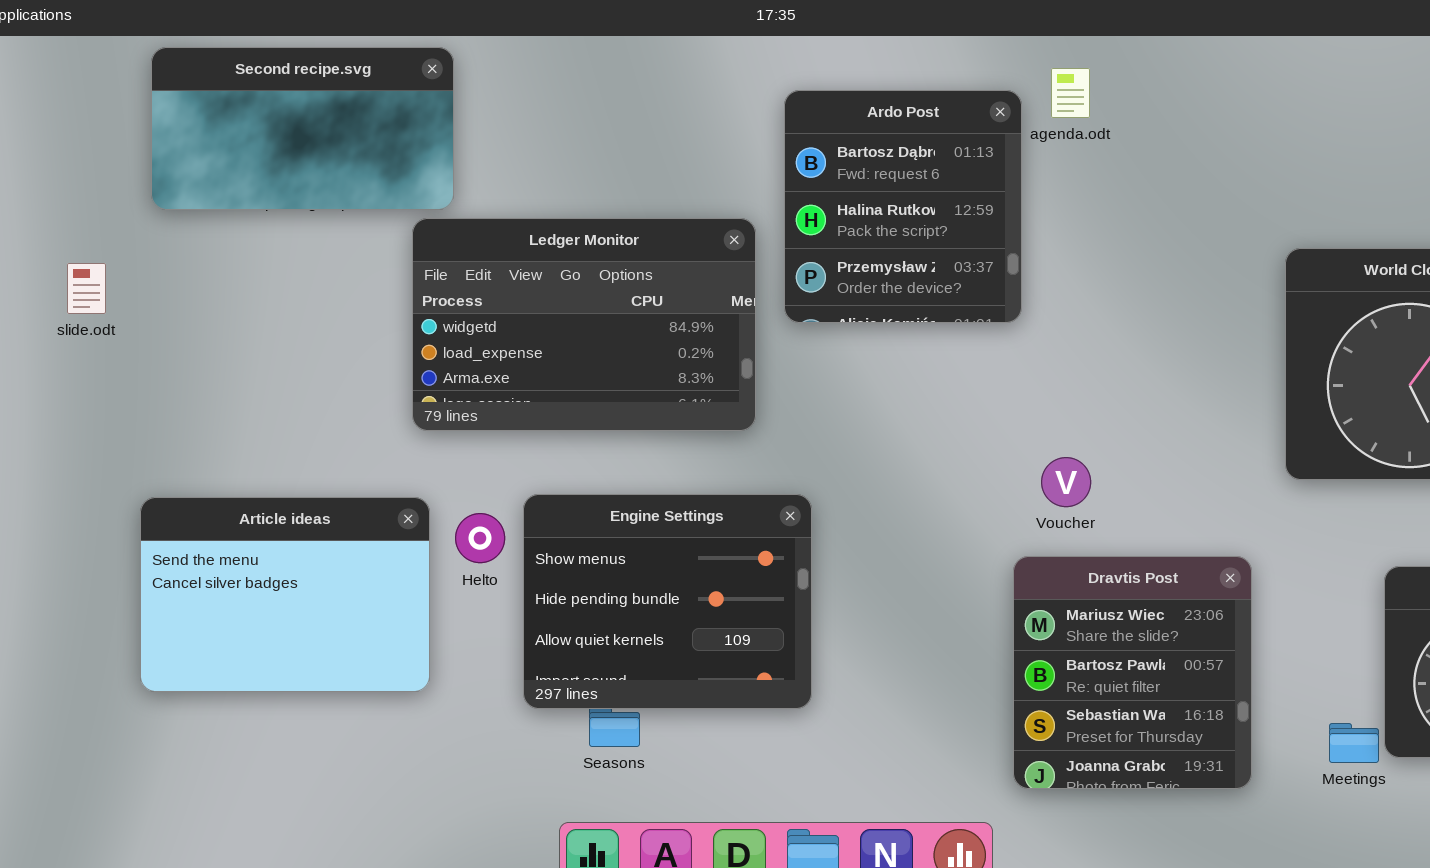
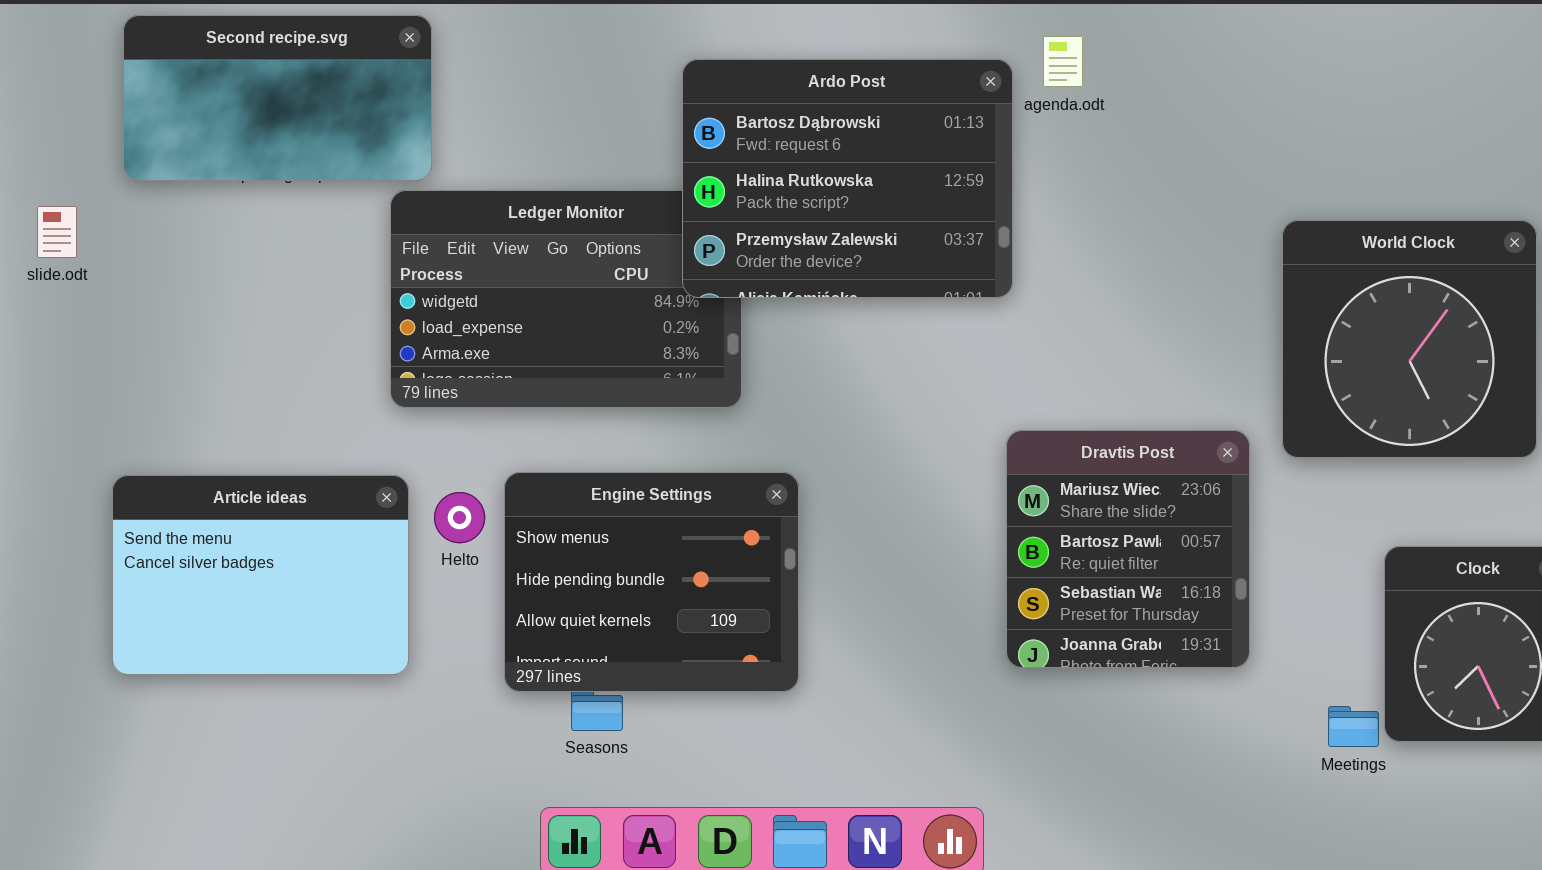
Ardo Post: [784,90,1022,323] -> [682,59,1013,298], resized
slide.odt: [67,263,106,314] -> [37,206,77,258], moved
Dravtis Post: [1013,556,1252,789] -> [1006,430,1250,668], moved

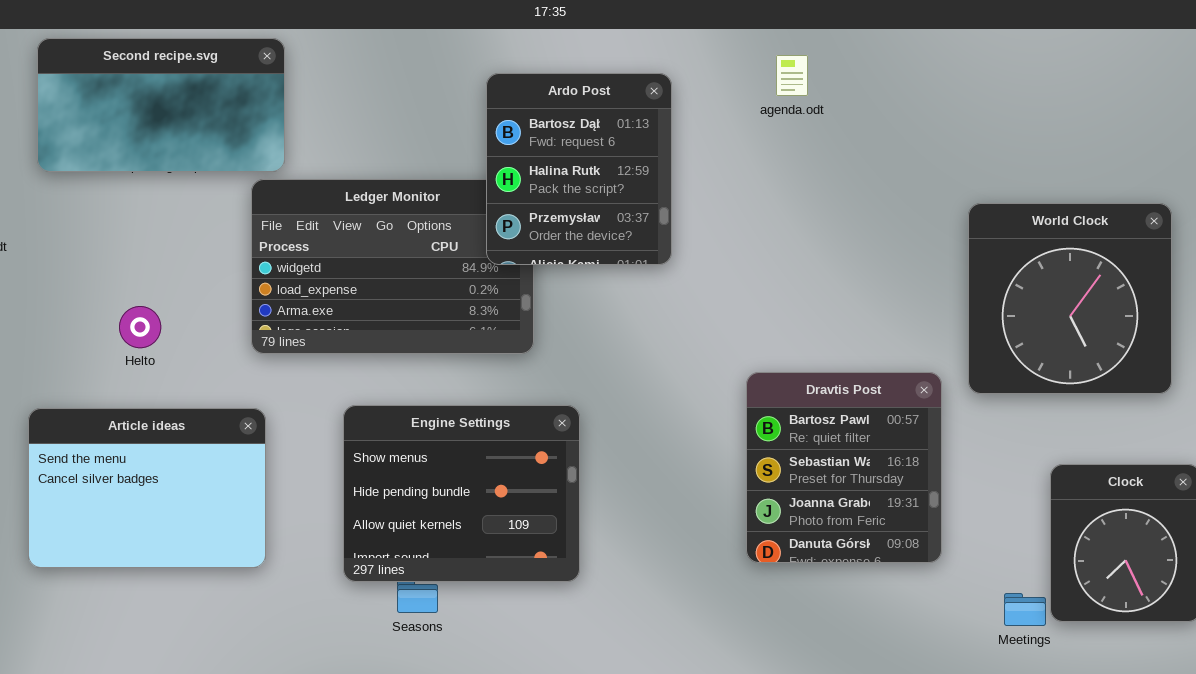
Ardo Post: [682,59,1013,298] -> [486,73,672,265], resized
Dravtis Post: [1006,430,1250,668] -> [746,372,942,563], scrolled down 1 row
Helto: [434,492,485,543] -> [119,306,161,348], moved

